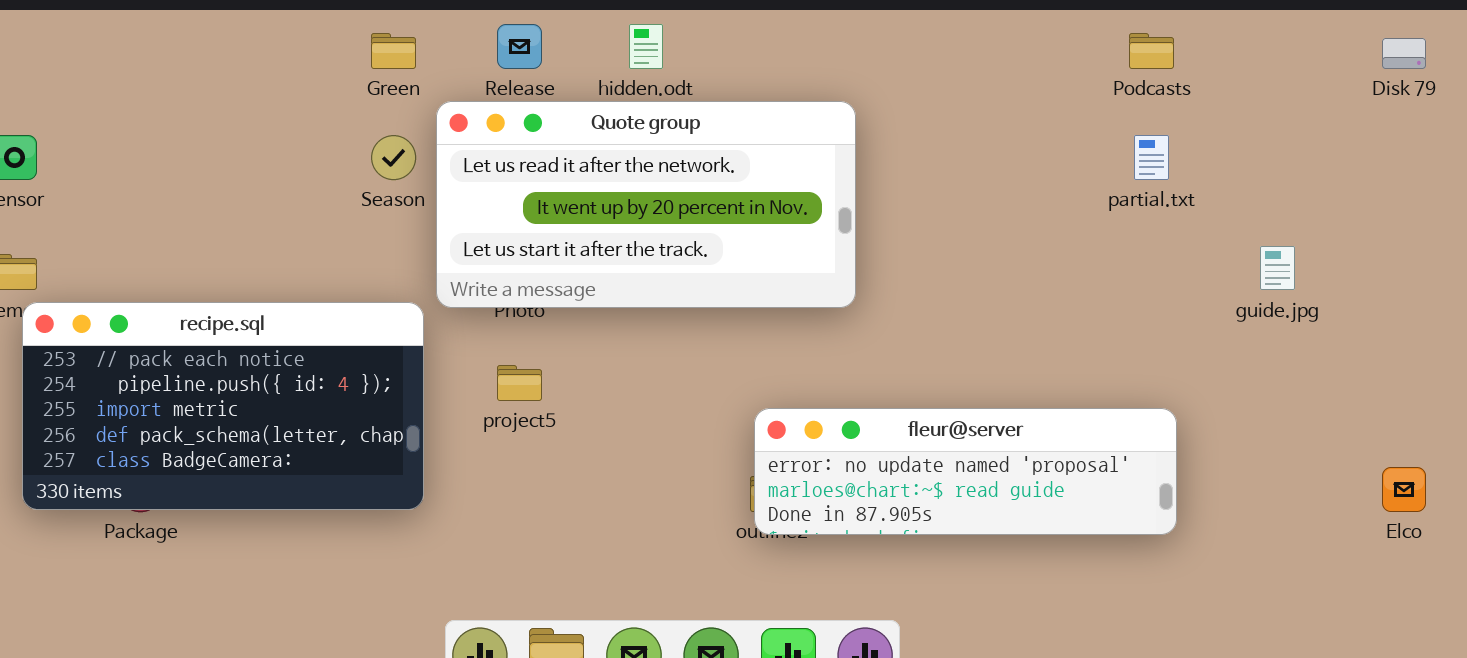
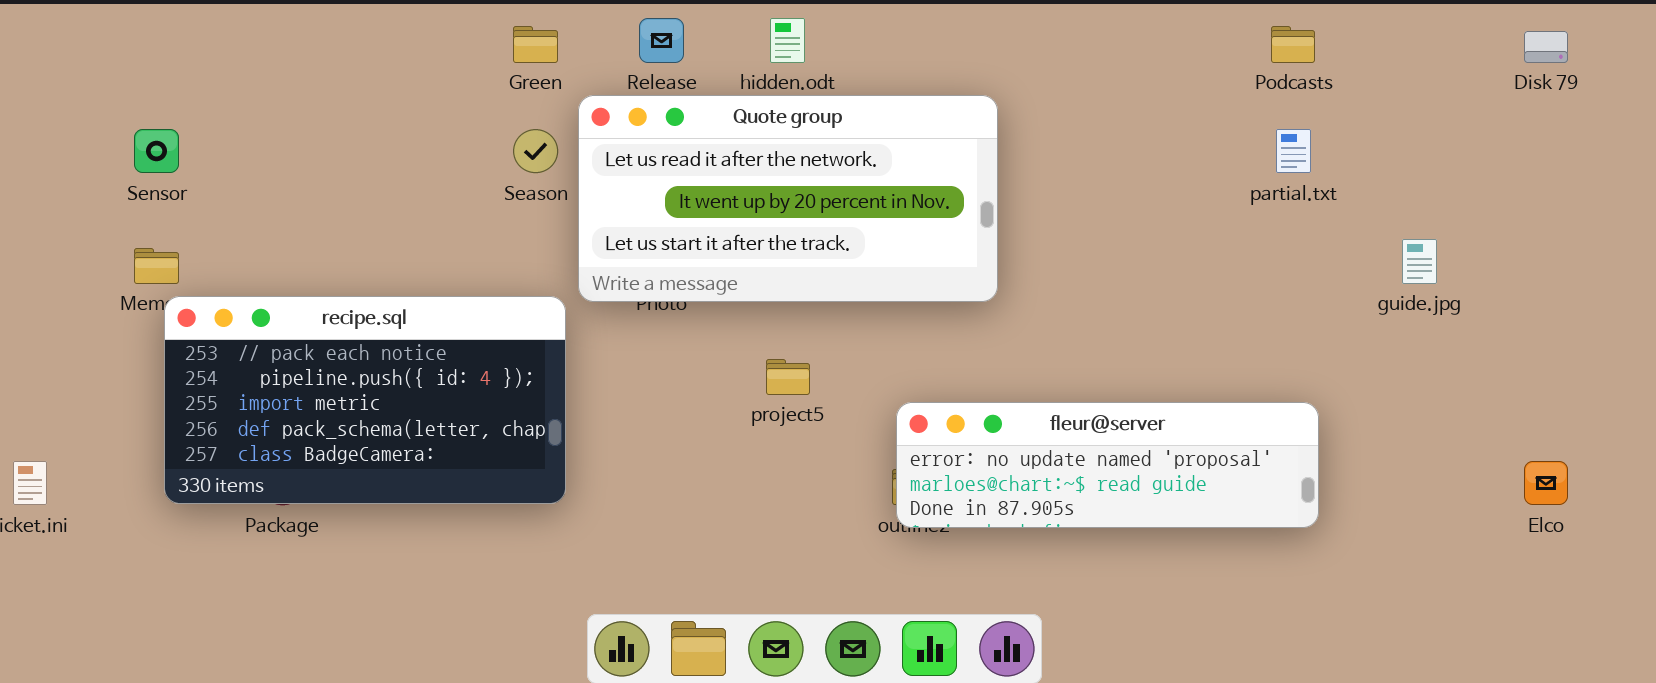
project5: [497,365,542,401] -> [766,359,810,395], moved

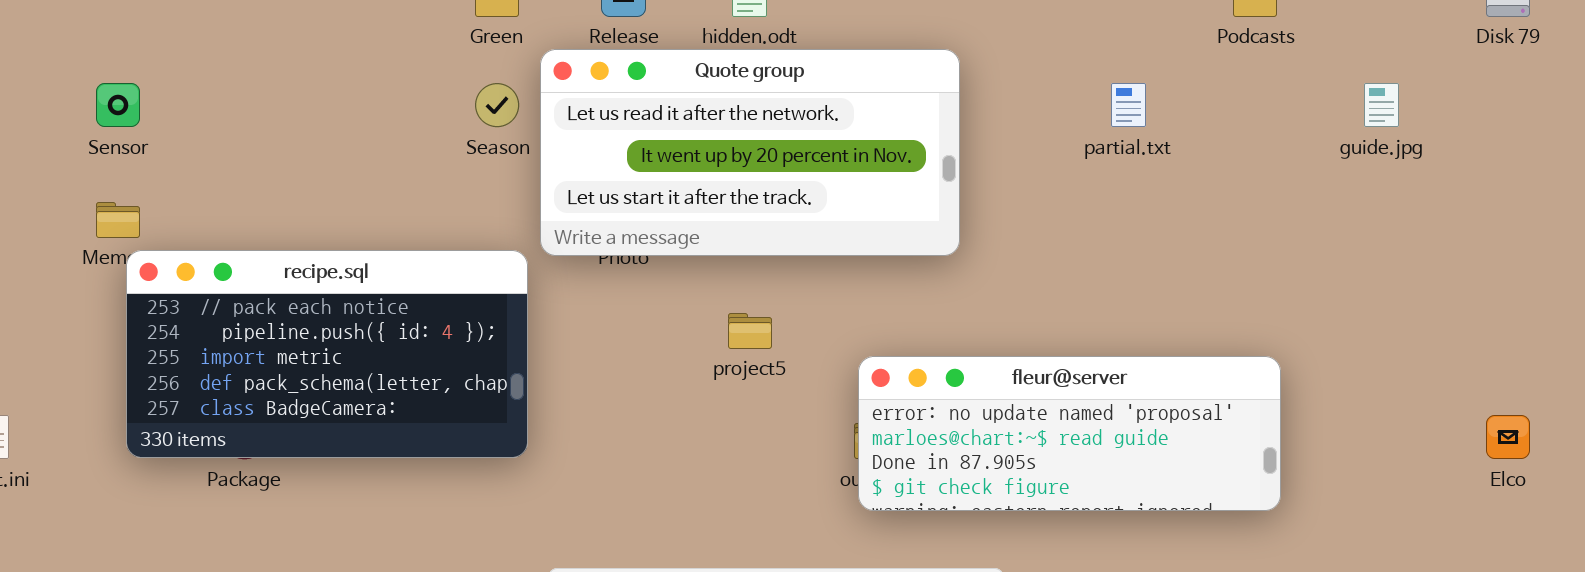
partial.txt: [1276,129,1311,173] -> [1111,83,1146,127], moved
guide.jpg: [1402,239,1437,284] -> [1364,83,1399,127], moved
fleur@server: [896,402,1319,528] -> [858,356,1281,511], resized

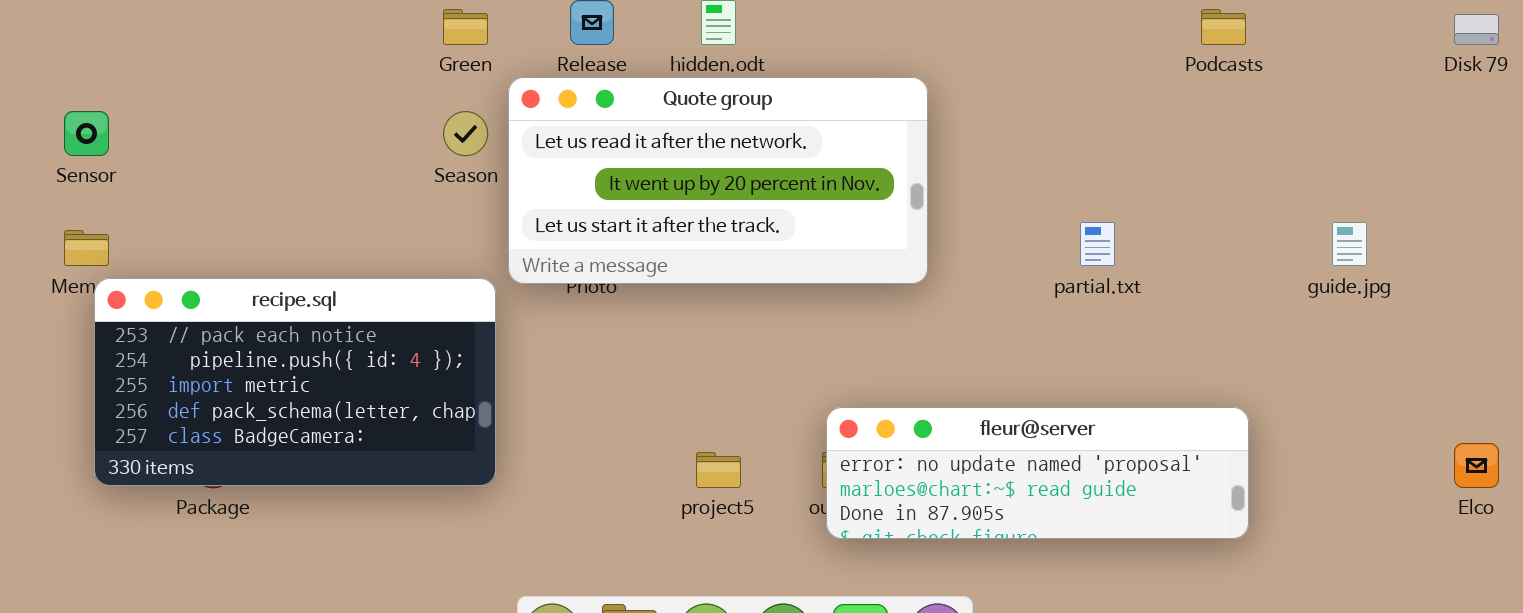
partial.txt: [1111,83,1146,127] -> [1080,222,1115,266], moved
guide.jpg: [1364,83,1399,127] -> [1332,222,1367,266], moved
project5: [728,313,772,349] -> [696,452,741,488], moved
fleur@server: [858,356,1281,511] -> [826,407,1249,539], resized

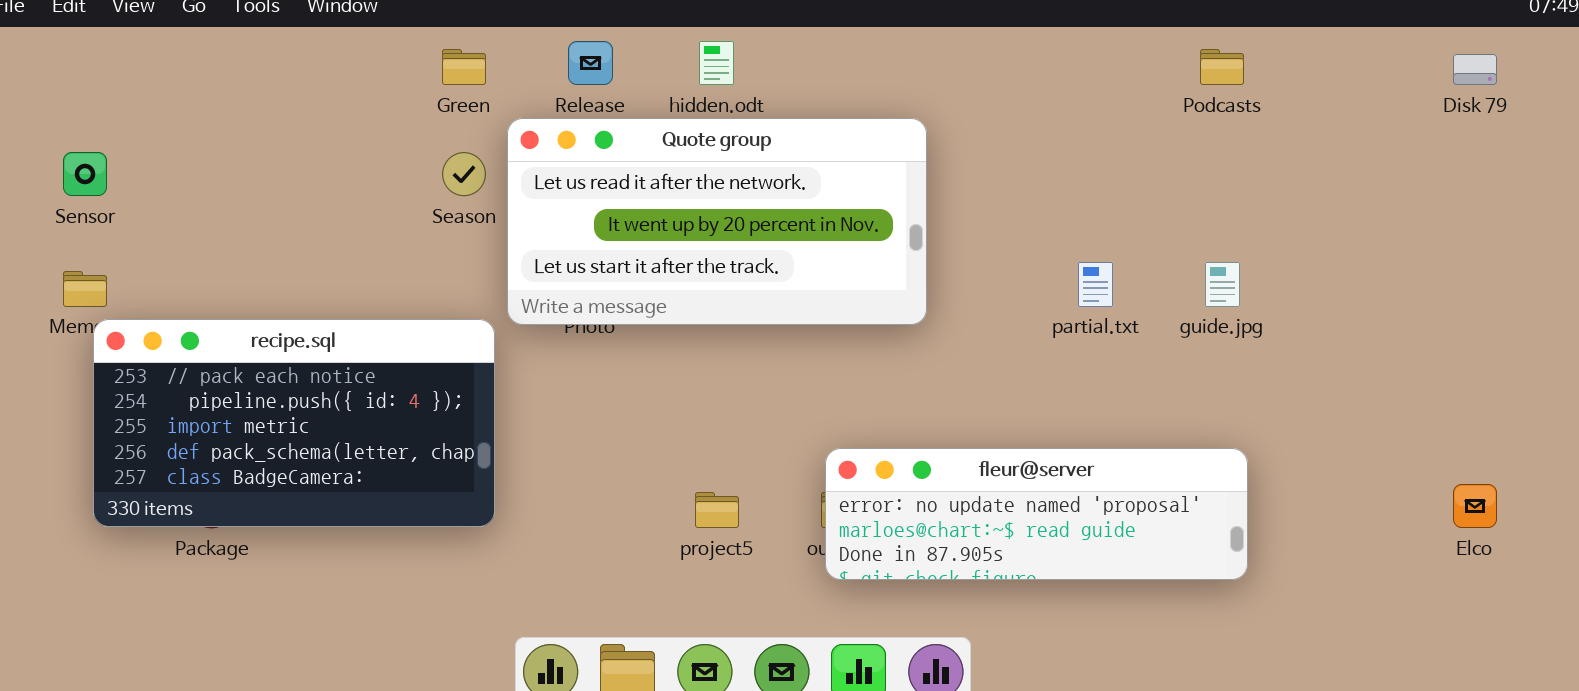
guide.jpg: [1332,222,1367,266] -> [1205,262,1240,307], moved

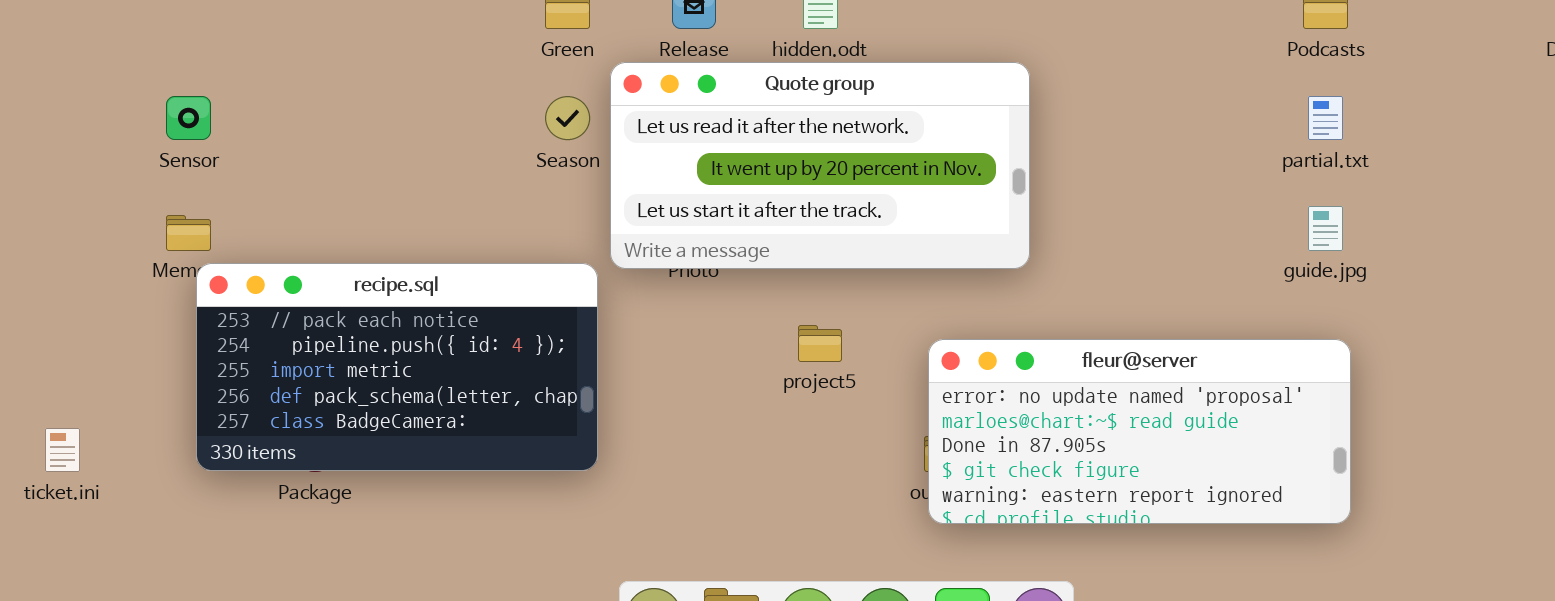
partial.txt: [1078,262,1113,307] -> [1308,96,1343,140], moved
fleur@server: [825,448,1248,580] -> [928,339,1351,524], resized
project5: [695,492,739,528] -> [798,325,842,362], moved

